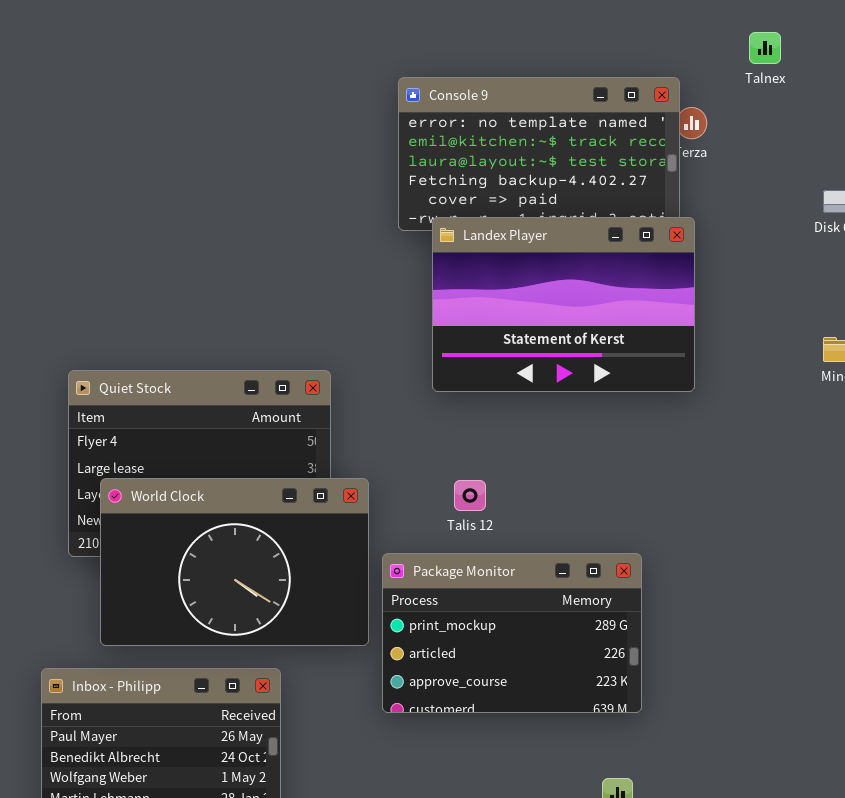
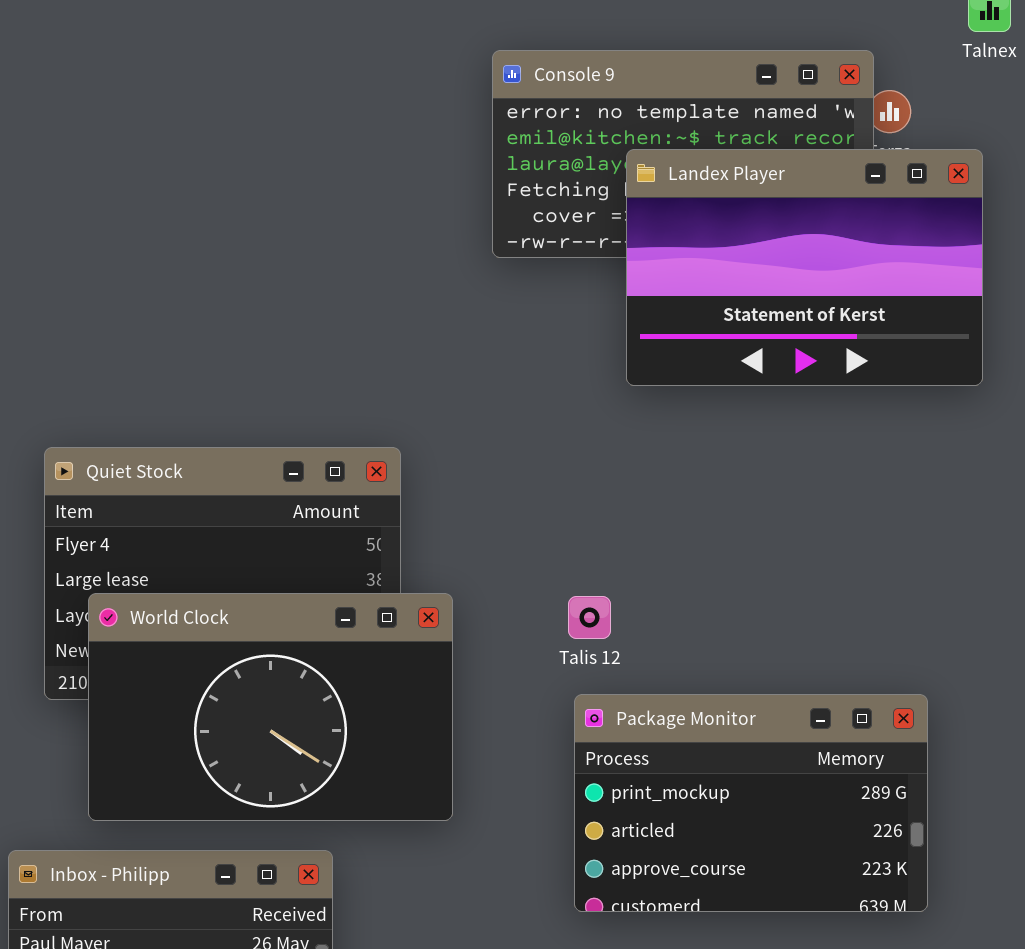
Landex Player: [432,217,695,392] -> [626,149,983,386], moved
Package Monitor: [382,553,642,713] -> [574,694,928,912], moved

